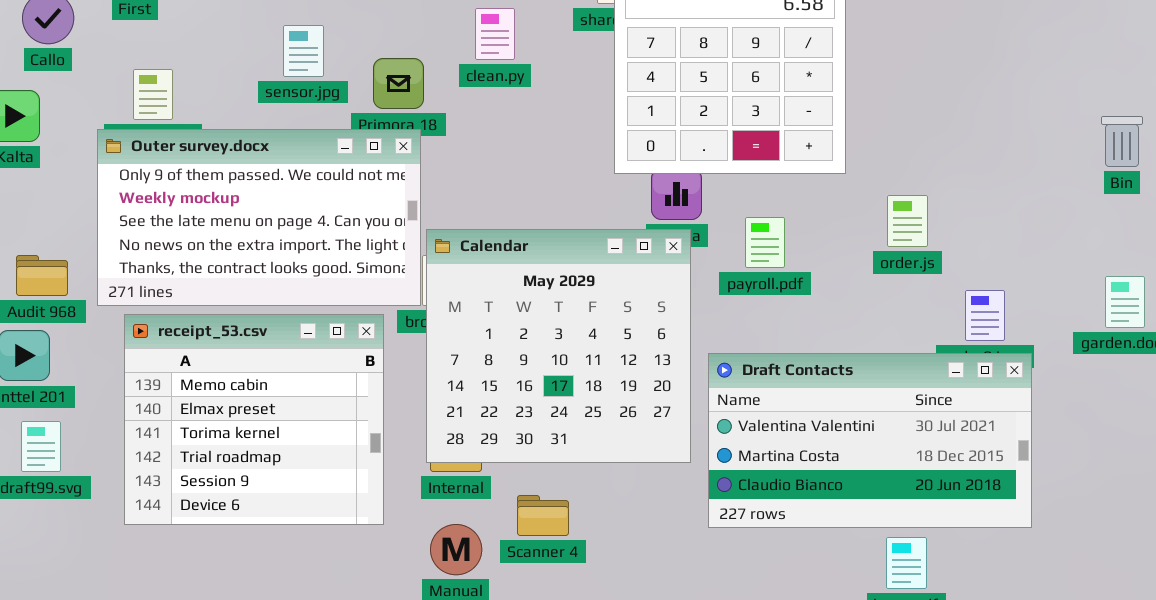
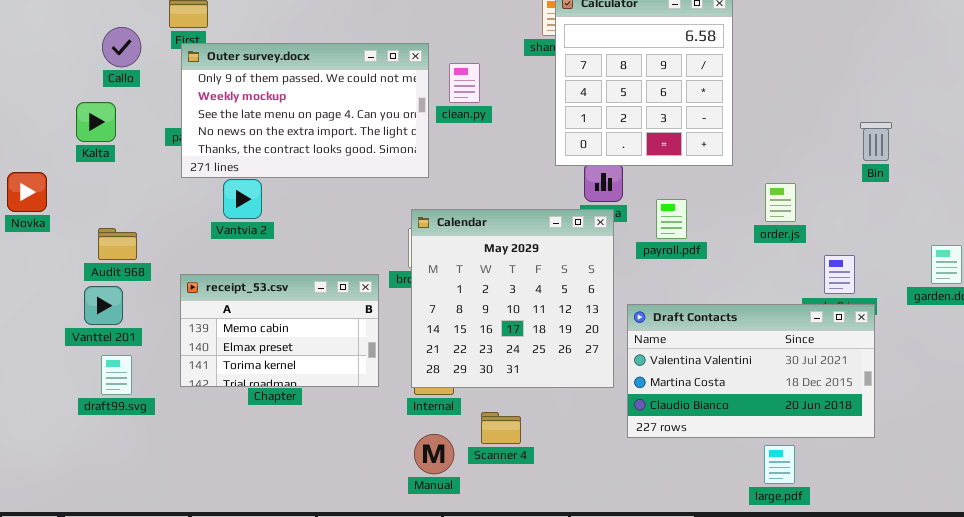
clean.py: [475,8,515,60] -> [449,63,480,103], moved
Bin: [1101,116,1143,167] -> [860,122,892,161], moved
Outer survey.docx: [97,129,421,306] -> [181,43,429,178], moved
receipt_53.csv: [124,314,384,525] -> [180,274,379,387], resized

